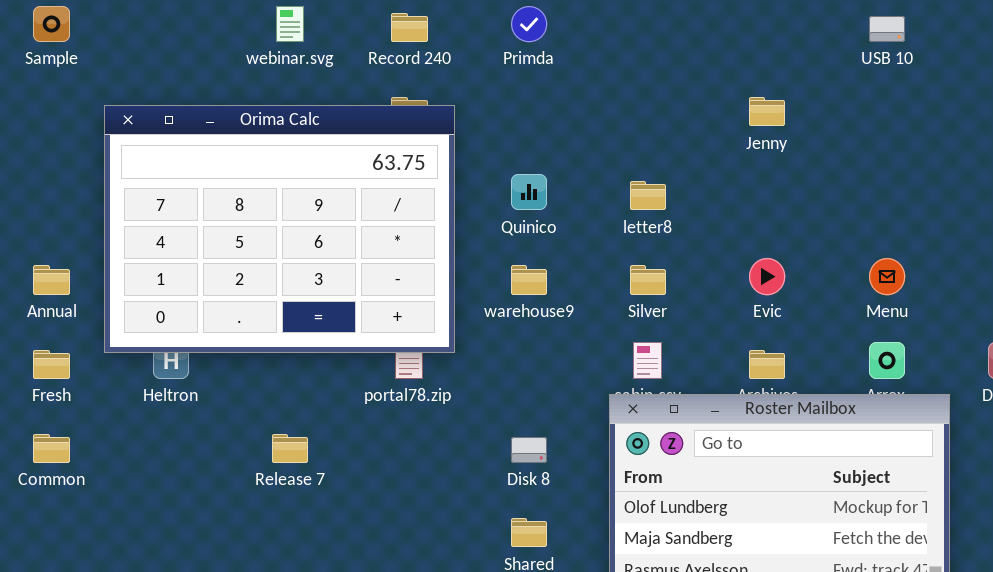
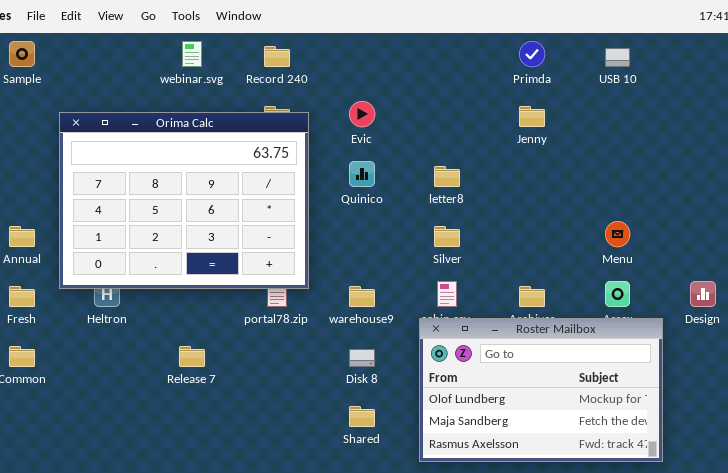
Primda: [511,6,547,42] -> [519,41,545,67], moved
Evic: [749,258,785,295] -> [349,101,375,127], moved
warehouse9: [511,265,547,295] -> [349,286,375,307], moved

